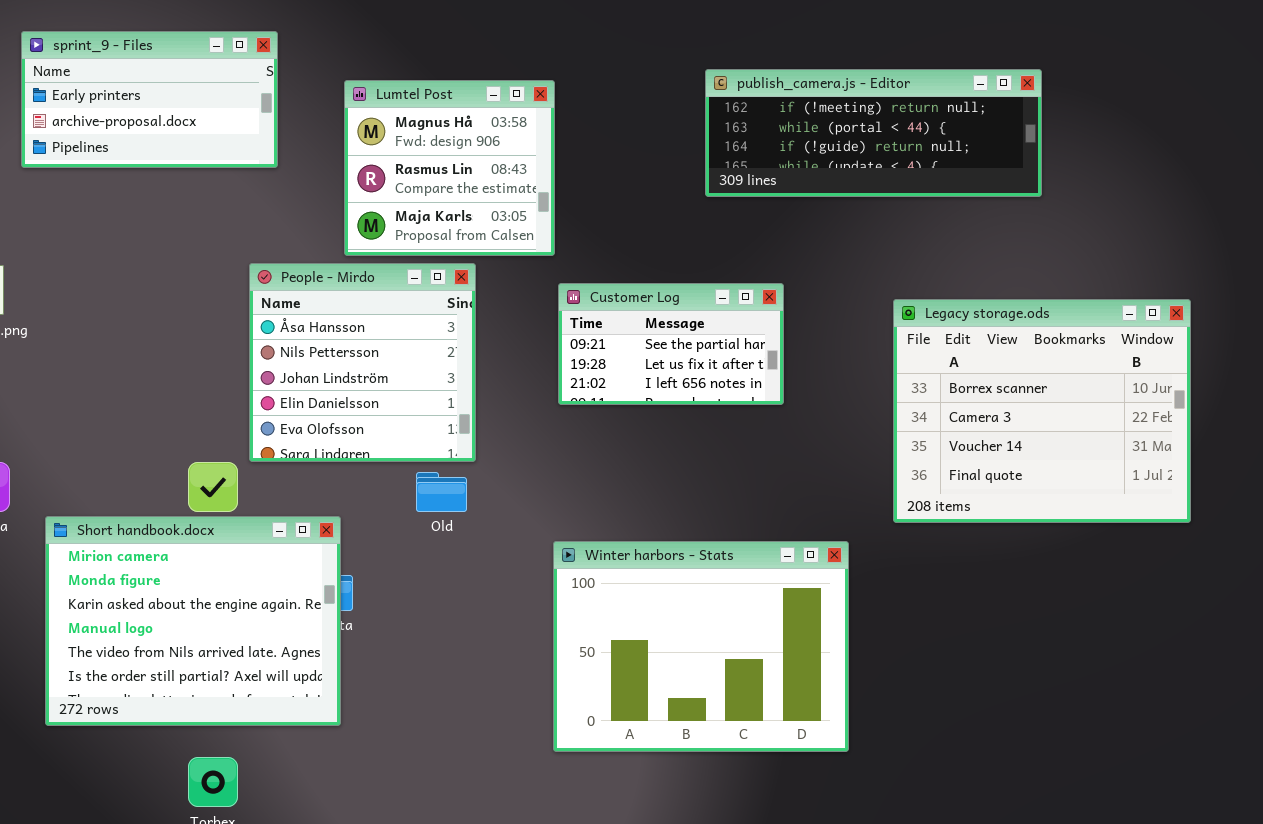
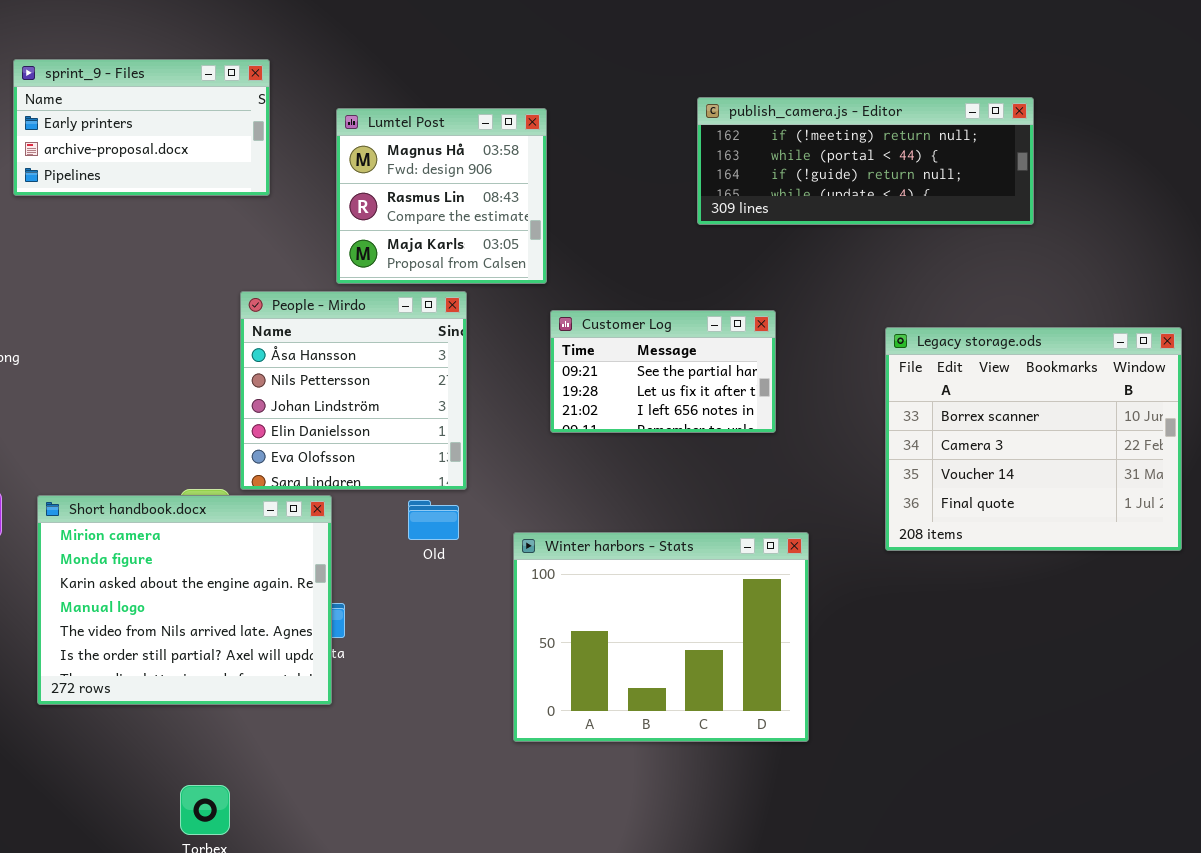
Short handbook.docx: [45,516,341,726] -> [37,495,332,705], moved
Winter harbors - Stats: [553,541,849,752] -> [513,532,809,742], moved

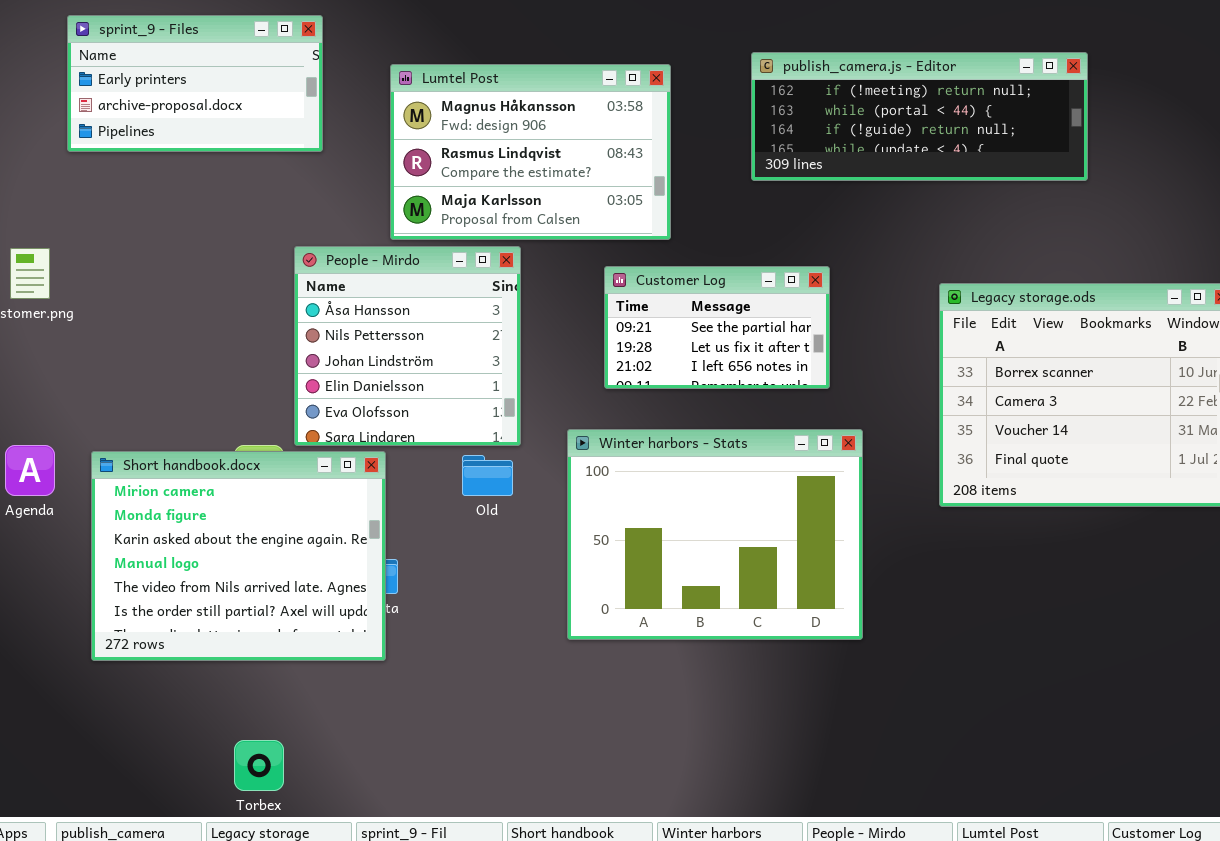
Lumtel Post: [336,108,547,284] -> [390,64,671,240], resized
Winter harbors - Stats: [513,532,809,742] -> [567,429,863,640], moved

